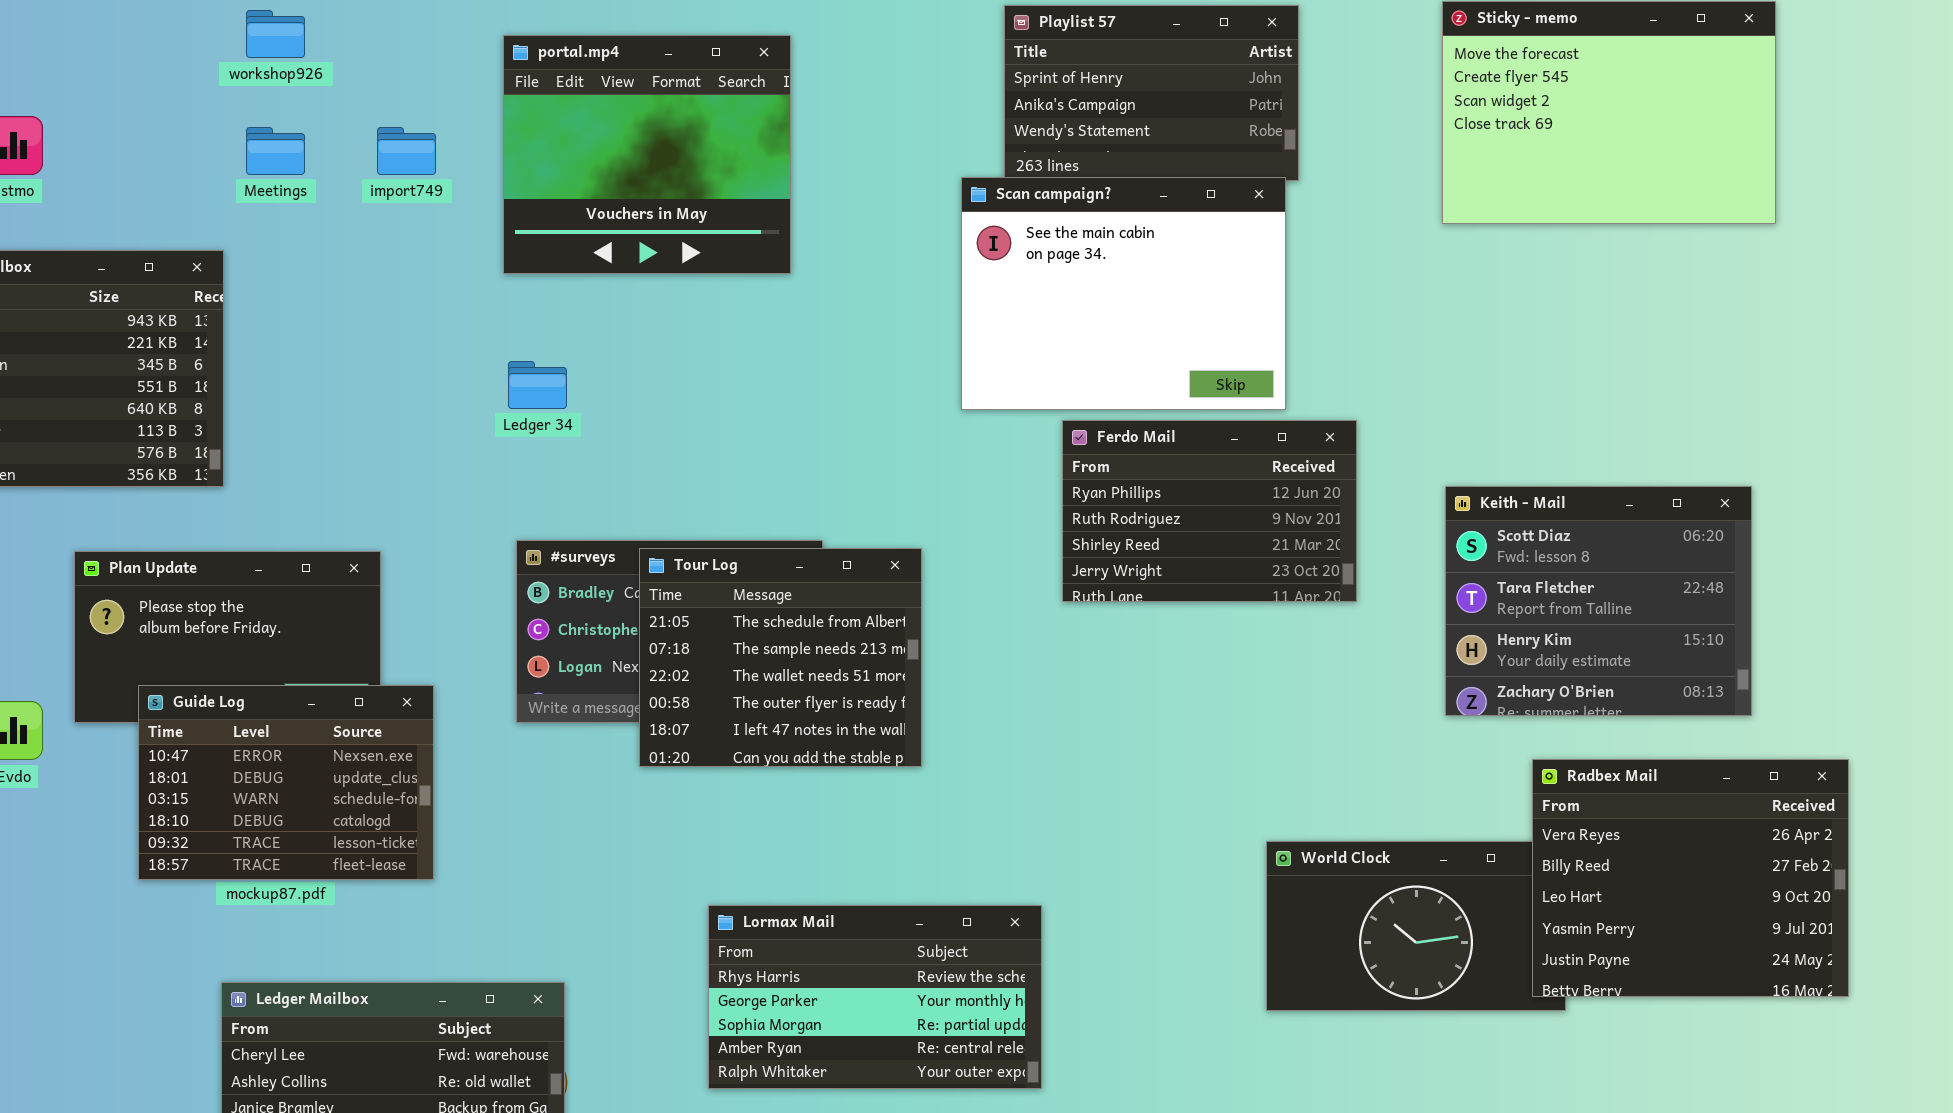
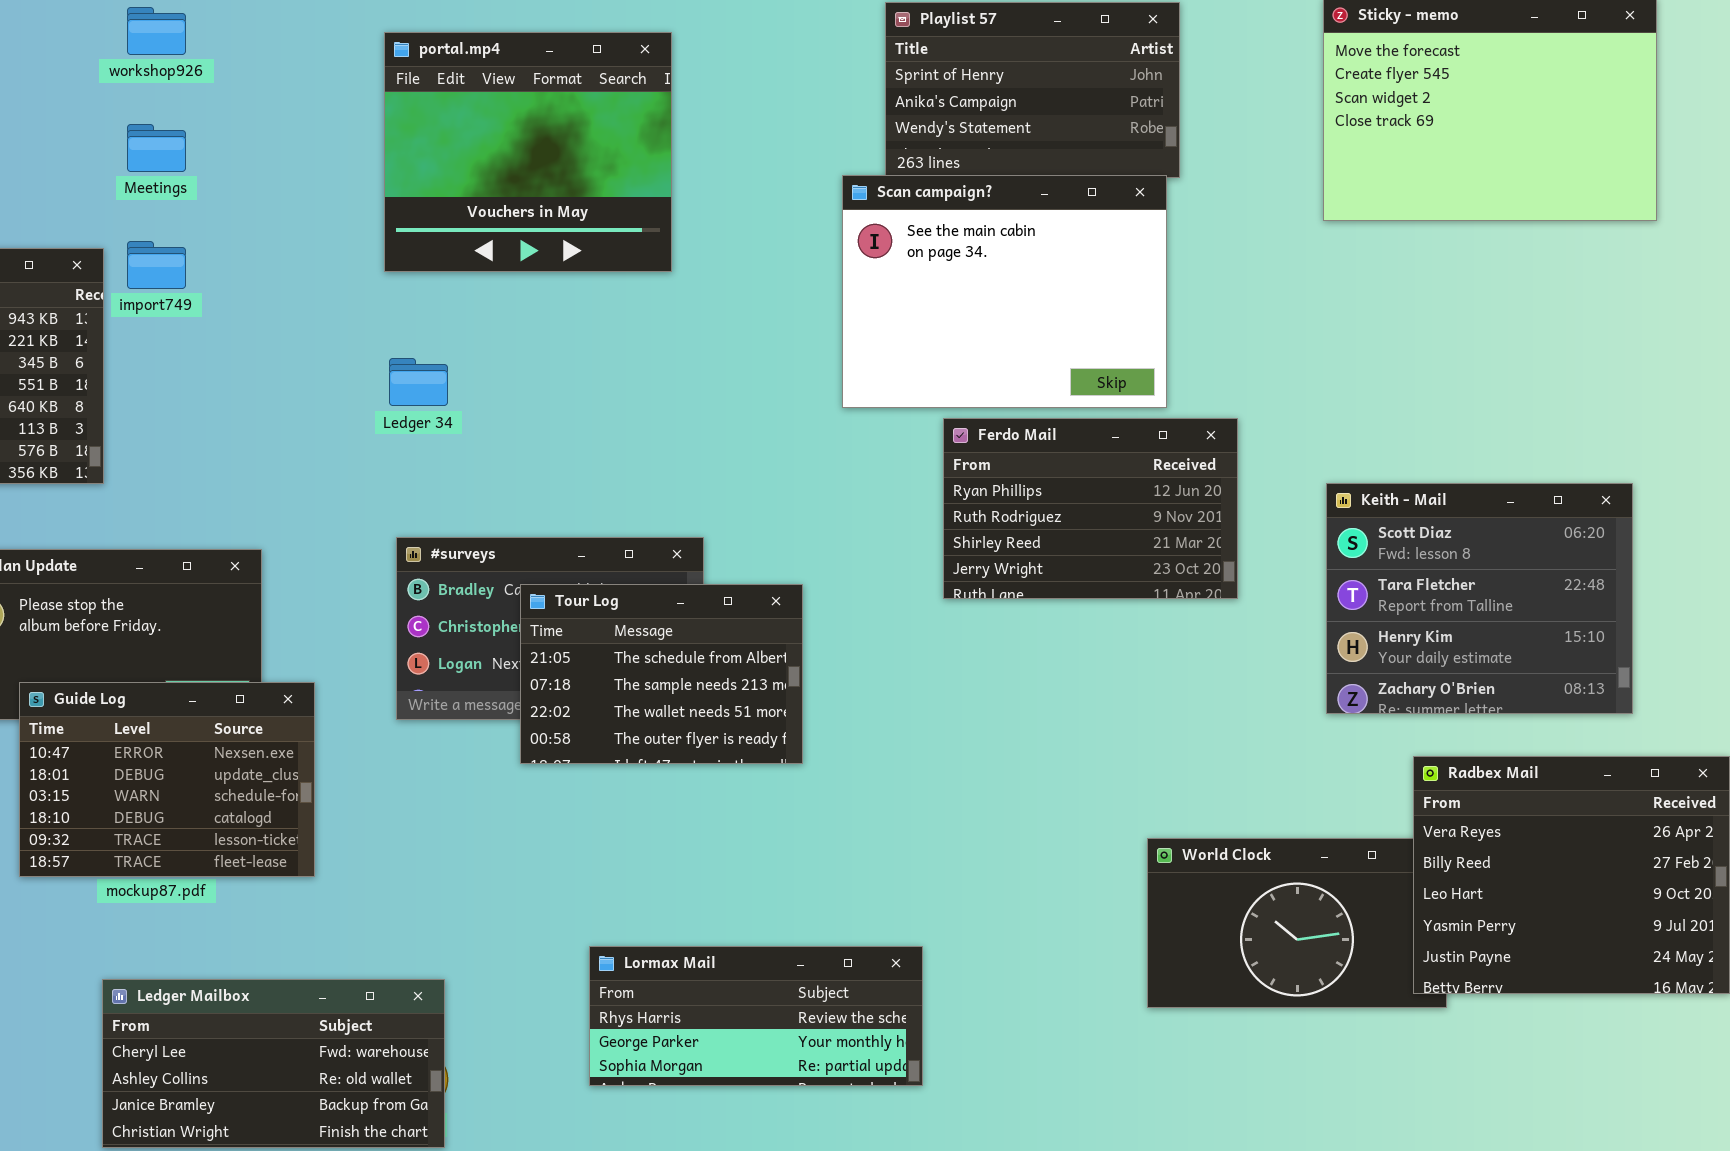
import749: [377,127,436,175] -> [127,241,186,289], moved
Tour Log: [639,548,922,767] -> [520,584,803,764], resized
Lormax Mail: [708,905,1042,1089] -> [589,946,923,1086], resized

